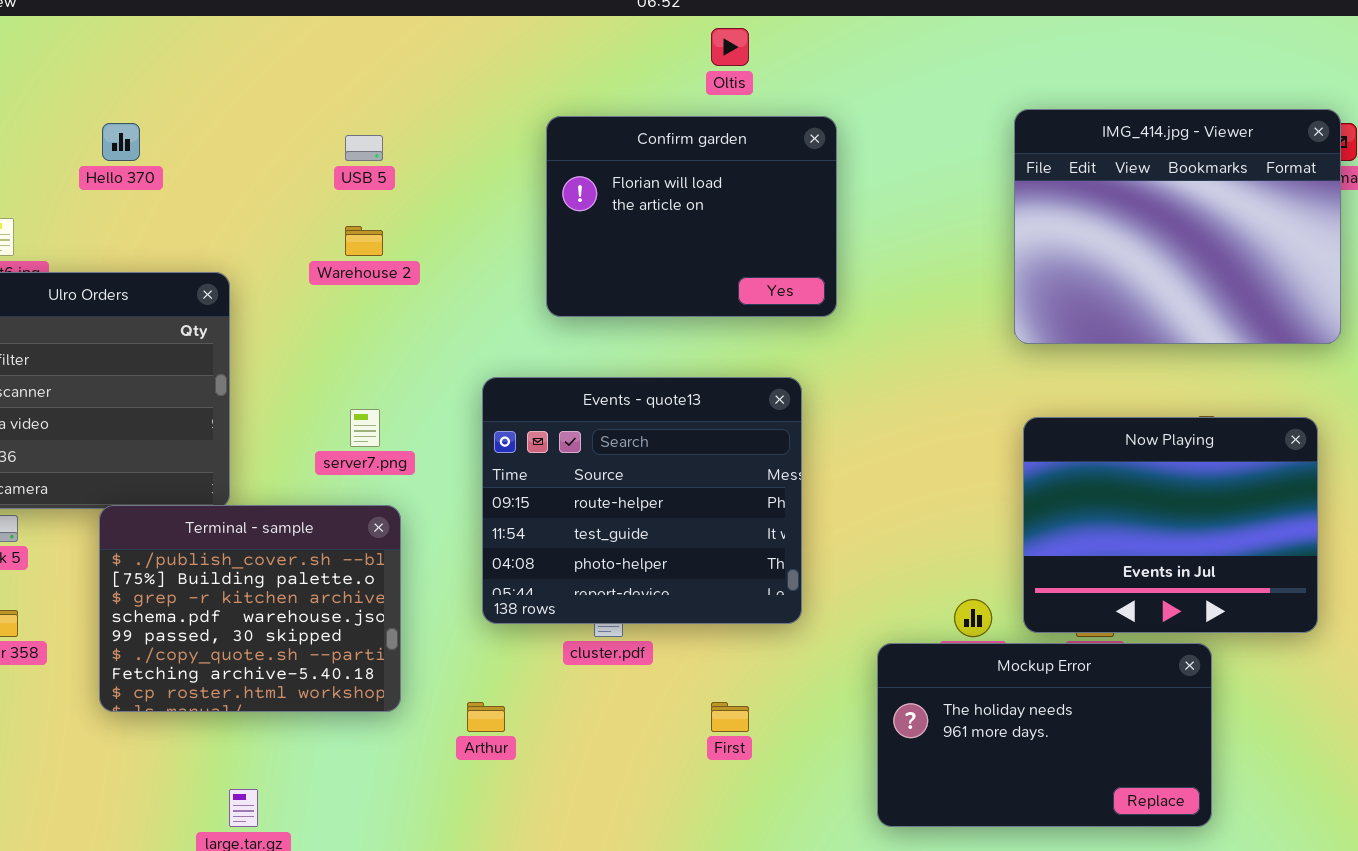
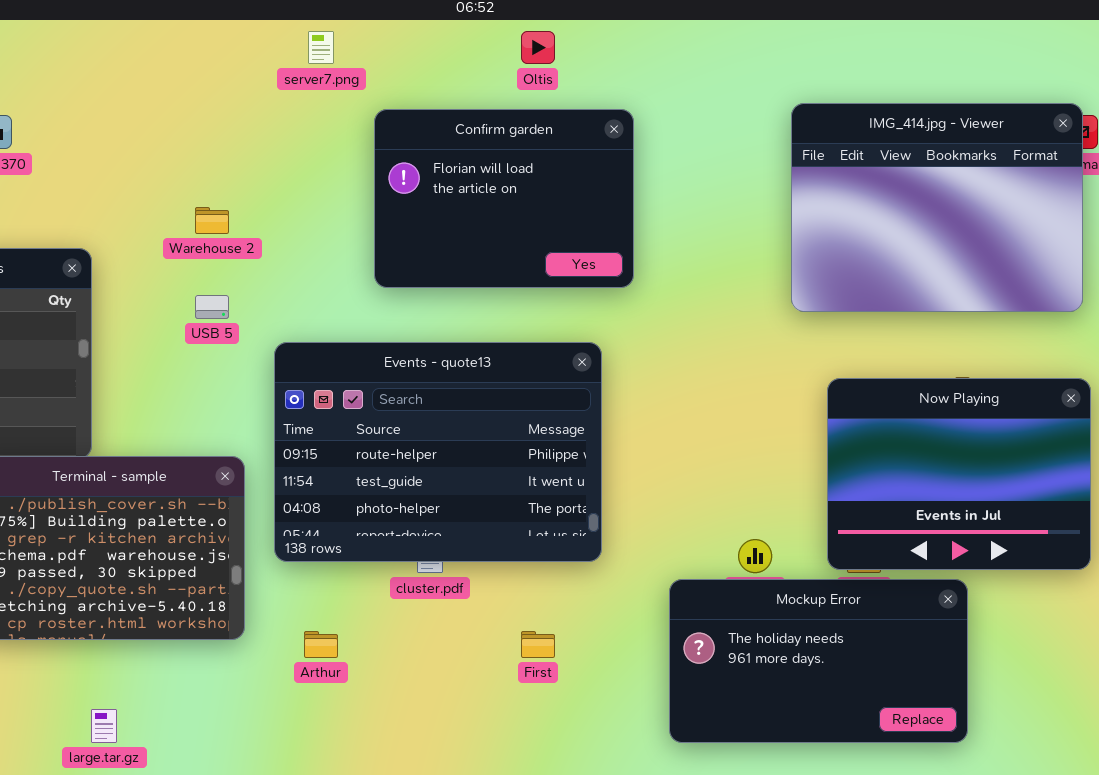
USB 5: [345,135,383,161] -> [195,295,229,319], moved
Events - quote13: [482,377,802,624] -> [274,342,602,562], resized
server7.png: [350,409,380,447] -> [308,31,334,64], moved
Now Playing: [1023,417,1318,633] -> [827,378,1091,570], moved

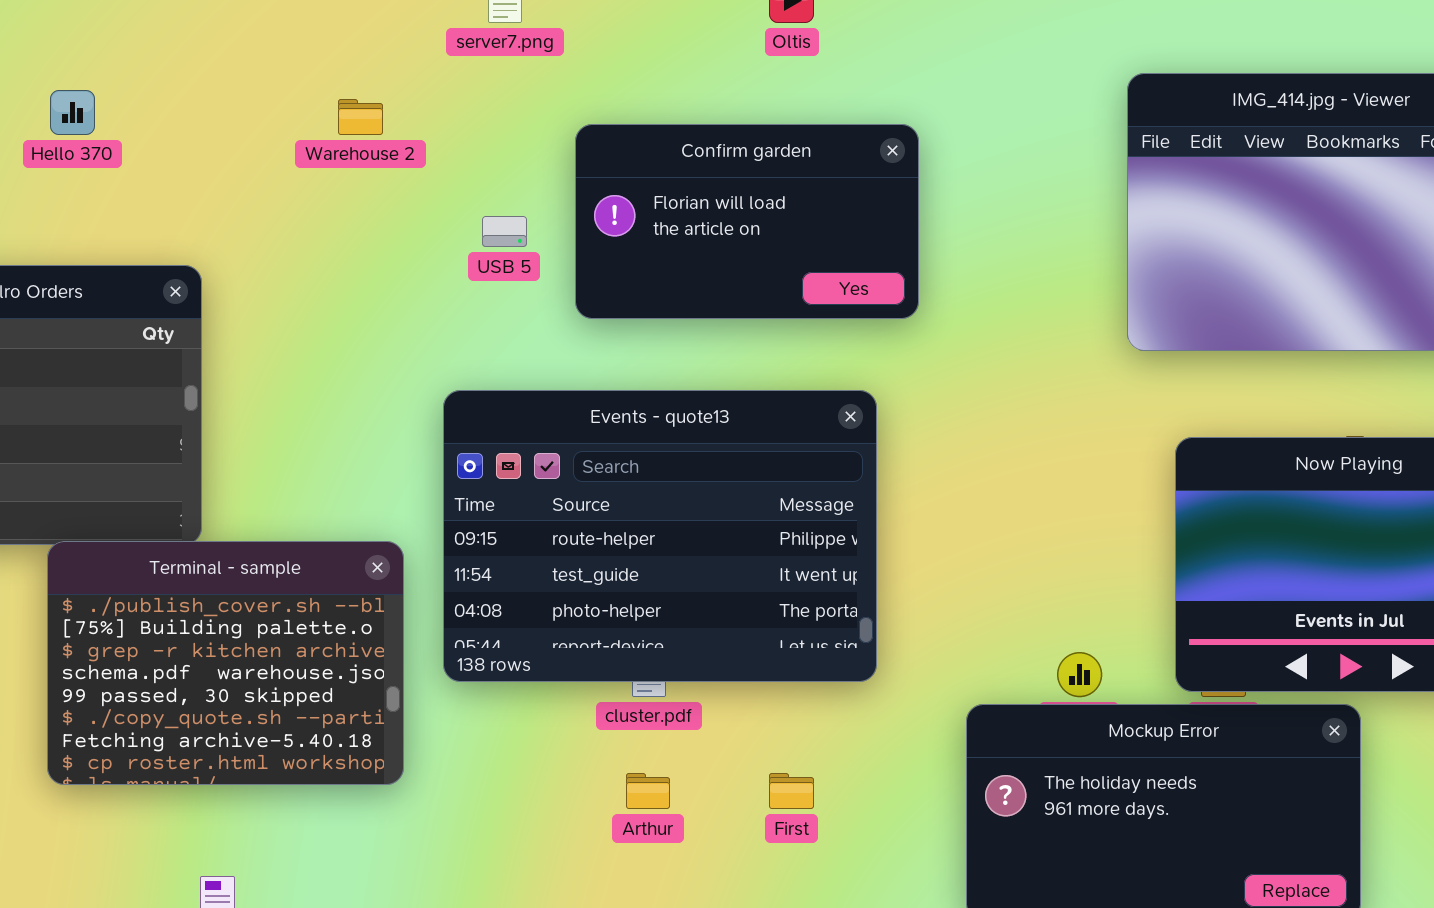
Confirm garden: [374,109,634,288] -> [575,124,919,319], resized
Warehouse 2: [195,207,229,234] -> [338,99,383,135], moved
USB 5: [195,295,229,319] -> [482,216,527,247], moved
Arthur: [304,631,338,658] -> [626,773,670,809], moved

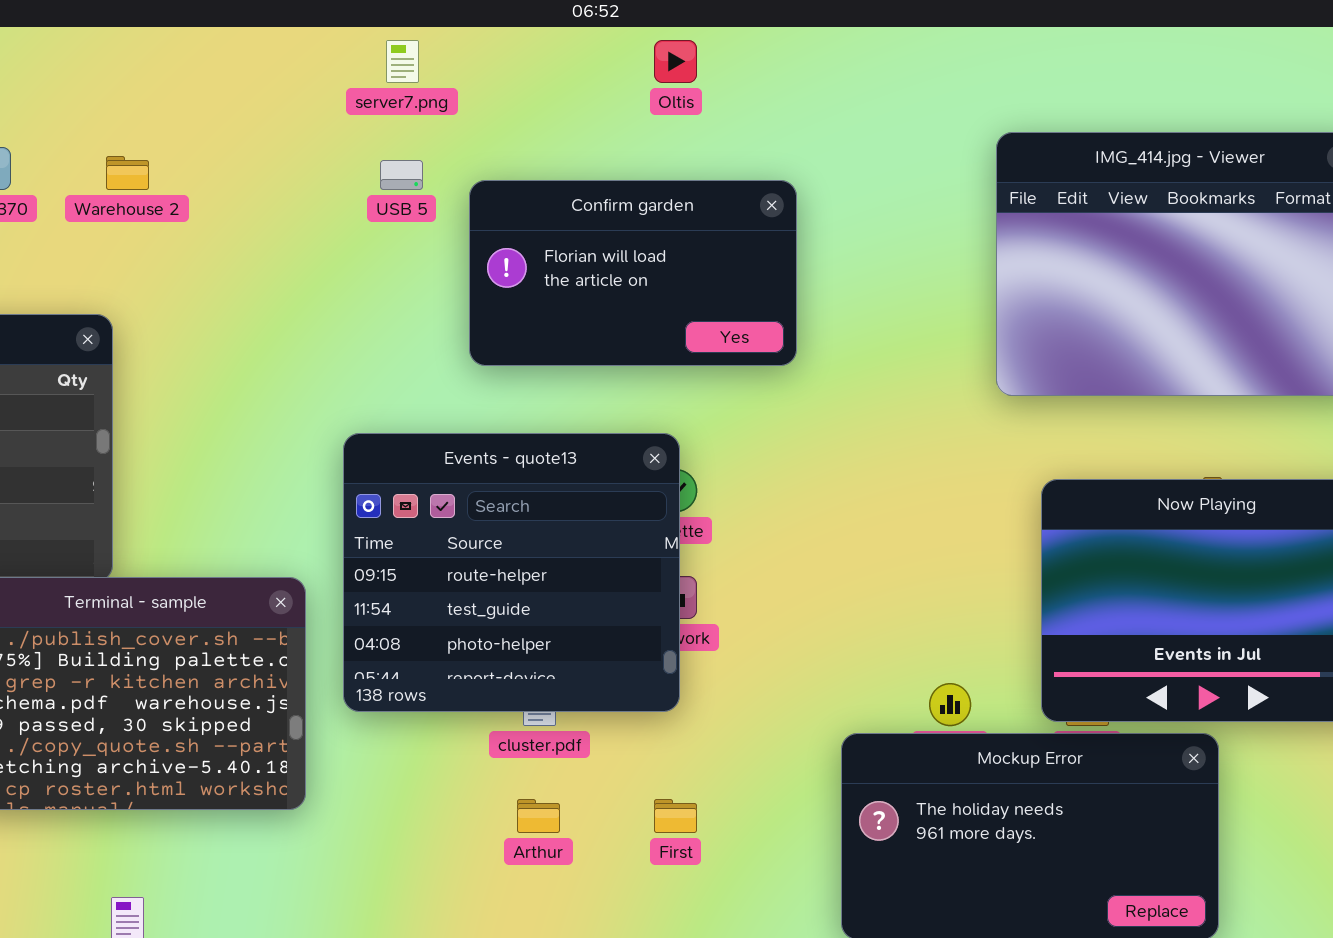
Warehouse 2: [338,99,383,135] -> [106,156,149,190], moved
USB 5: [482,216,527,247] -> [380,160,423,190], moved
Events - quote13: [443,390,877,682] -> [343,433,680,712], resized

